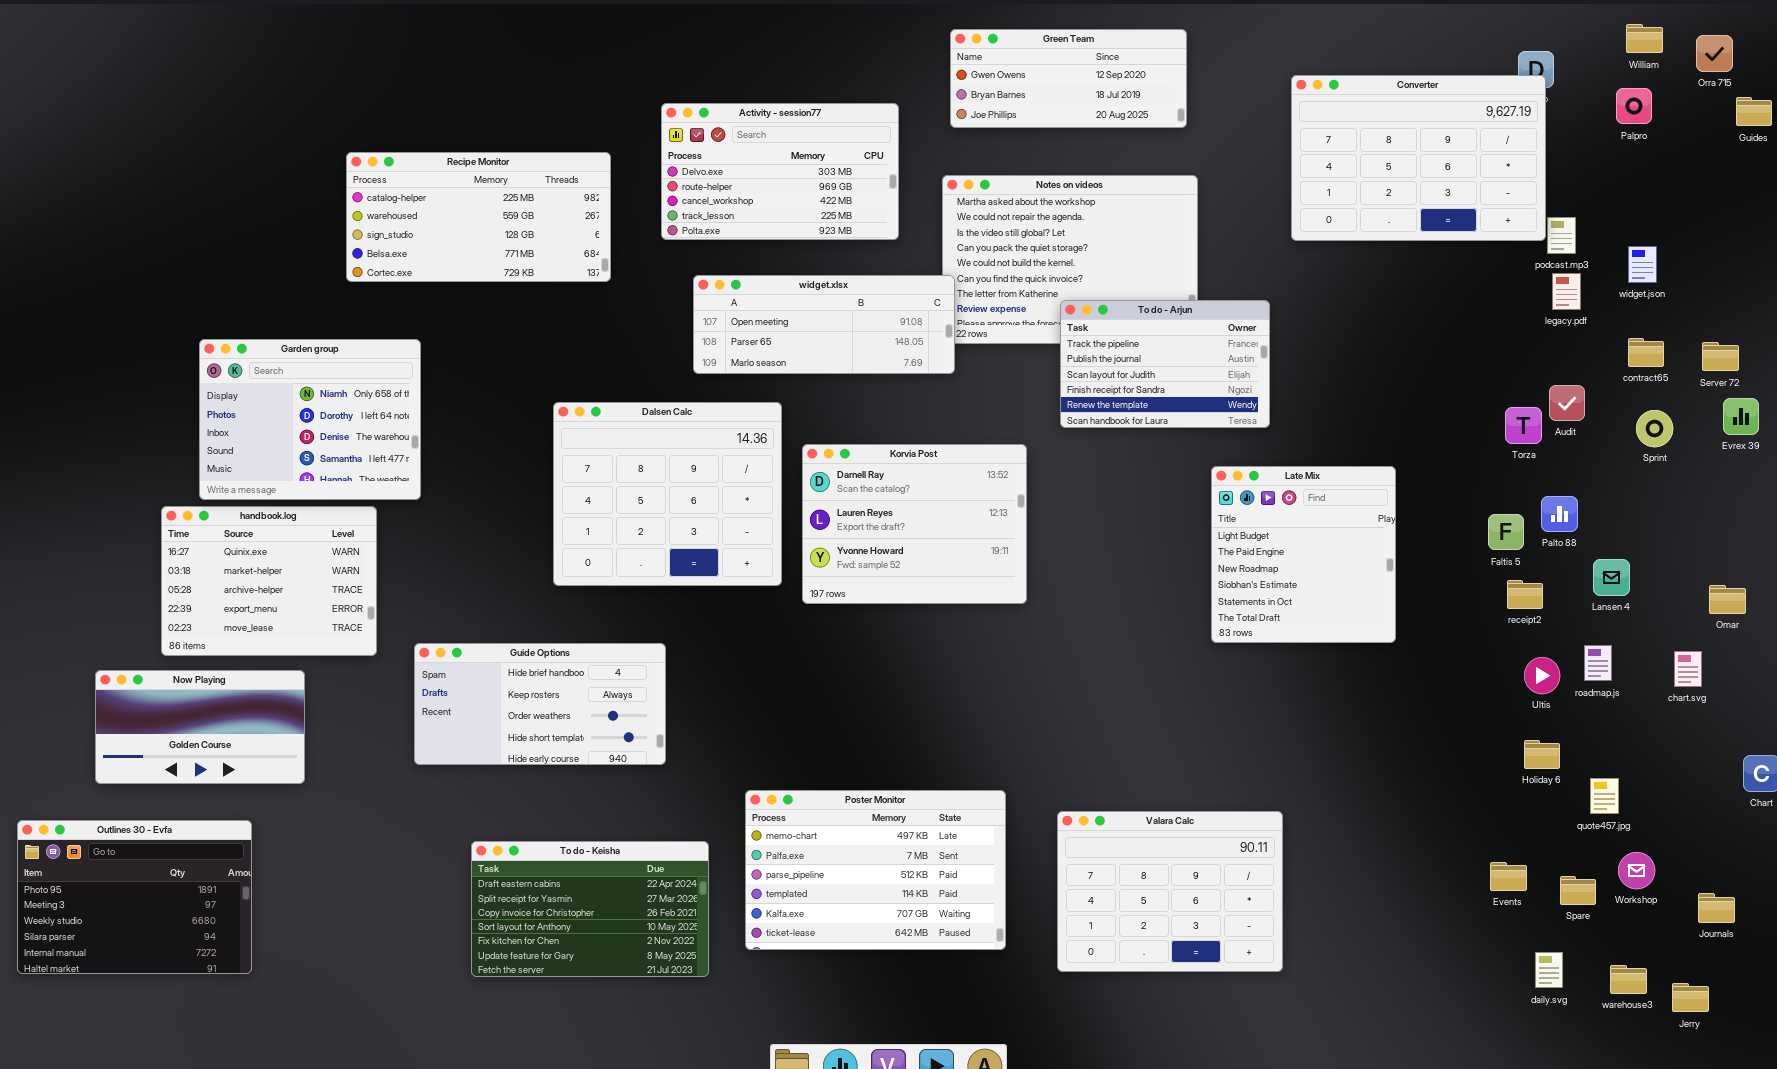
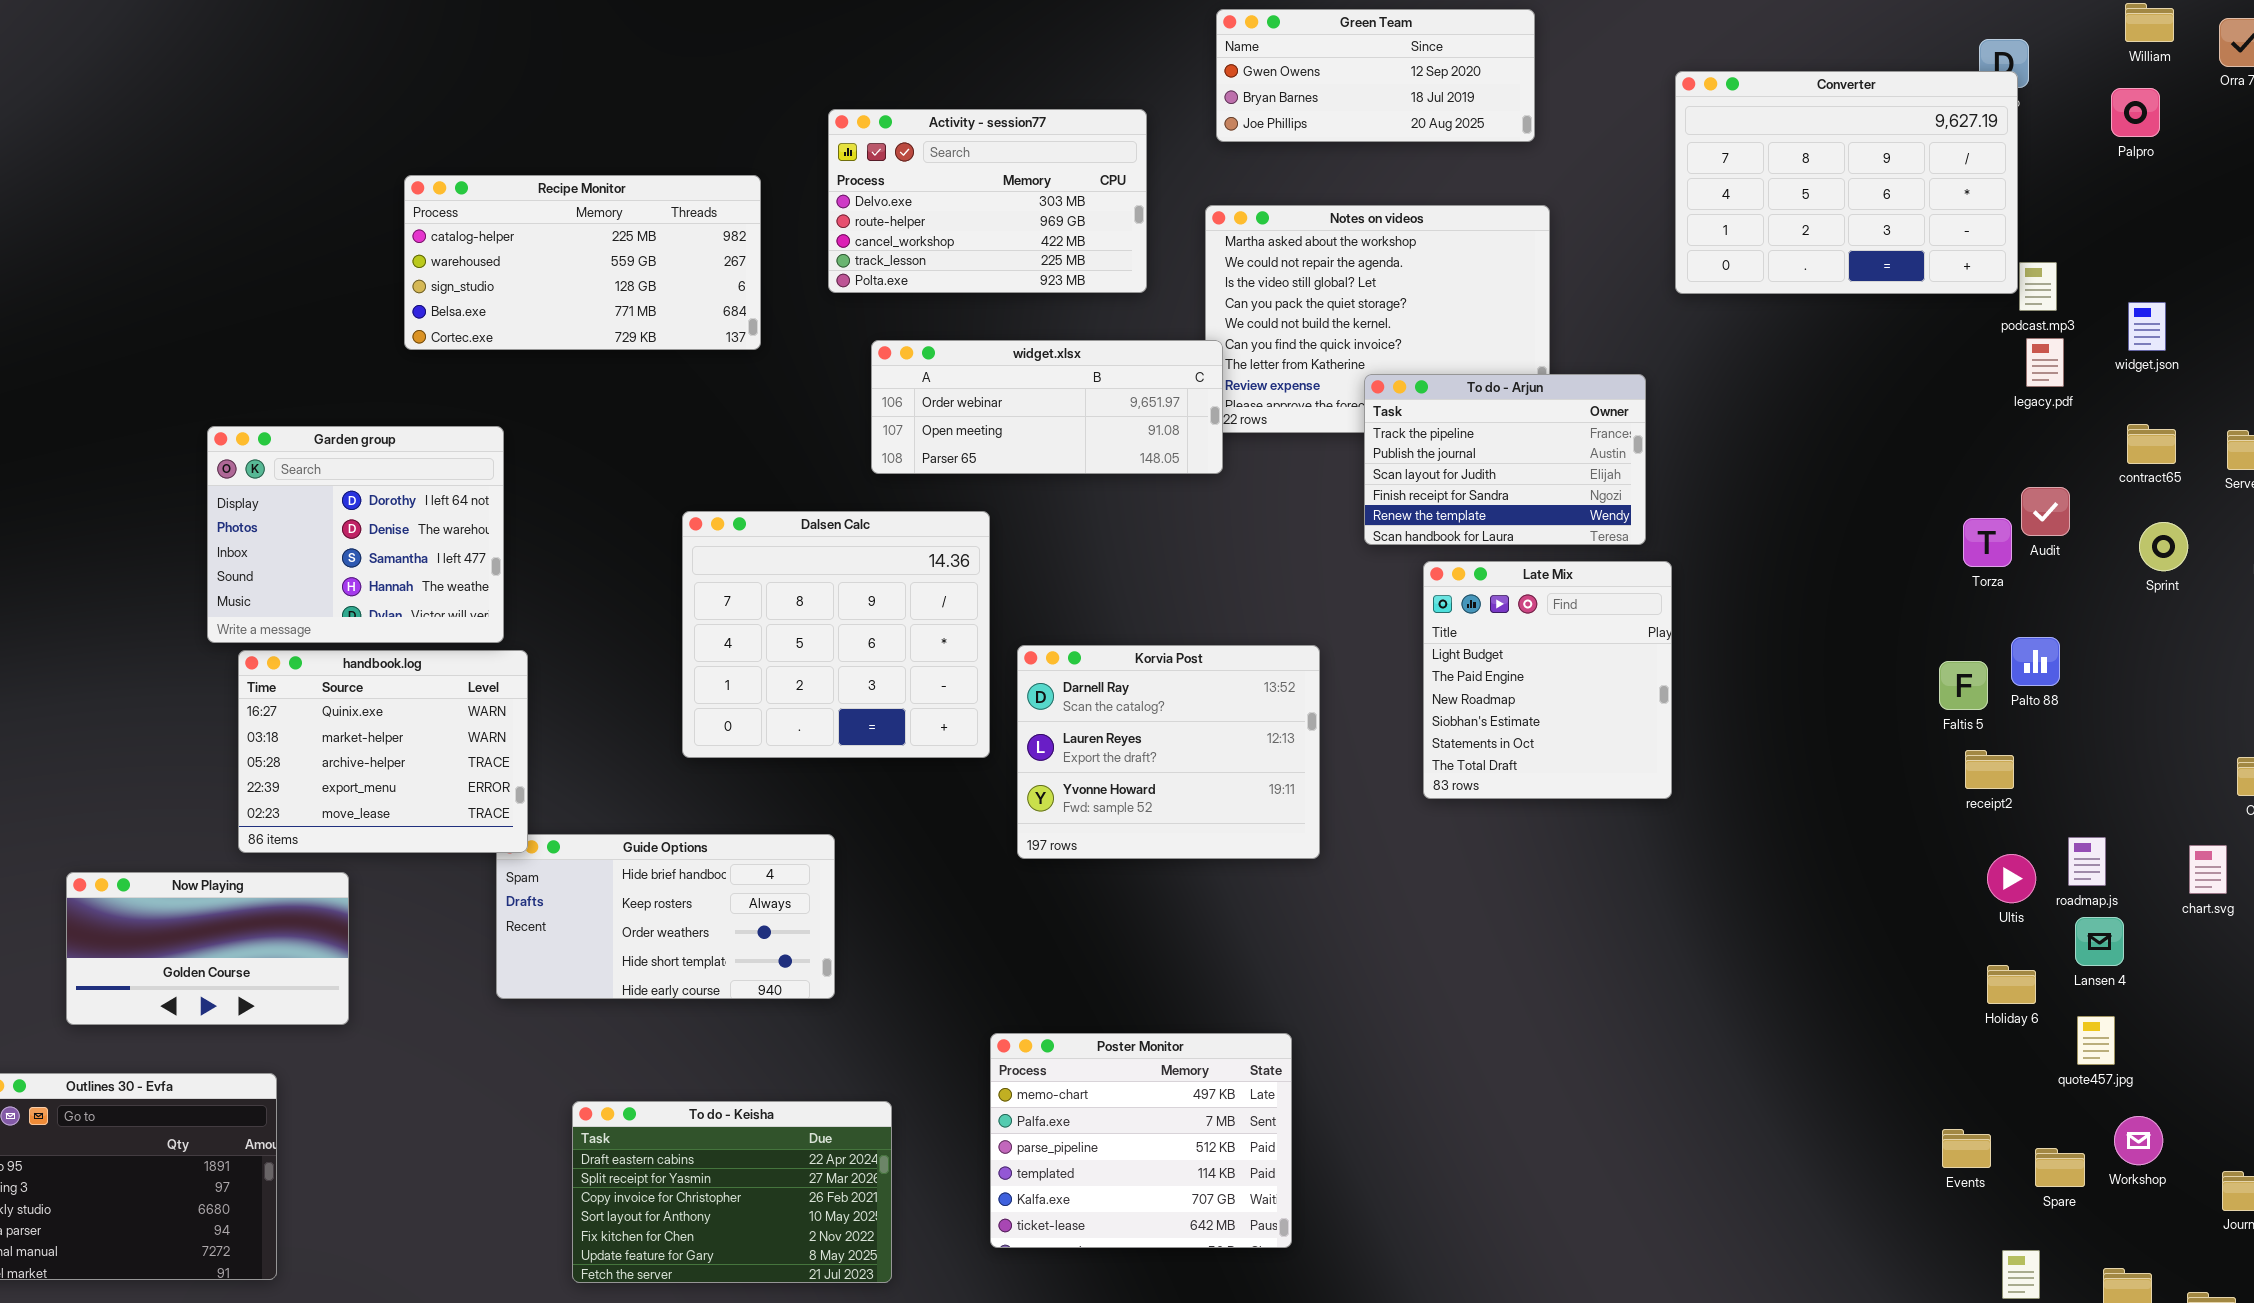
widget.xlsx: [693,275,955,374] -> [871,340,1223,474], scrolled up 1 row
Garden group: [199,339,421,500] -> [207,426,504,643], scrolled down 1 row
Korvia Post: [802,444,1027,604] -> [1017,645,1320,859], moved
Late Mix: [1211,466,1396,643] -> [1423,561,1672,799], moved
handbook.log: [161,506,377,656] -> [238,650,528,853], moved
Lansen 4: [1593,559,1630,596] -> [2075,917,2124,966], moved
Poster Monitor: [745,790,1006,950] -> [990,1033,1292,1248], resized
Valara Calc: [1057,811,1283,972] -> none, closed

